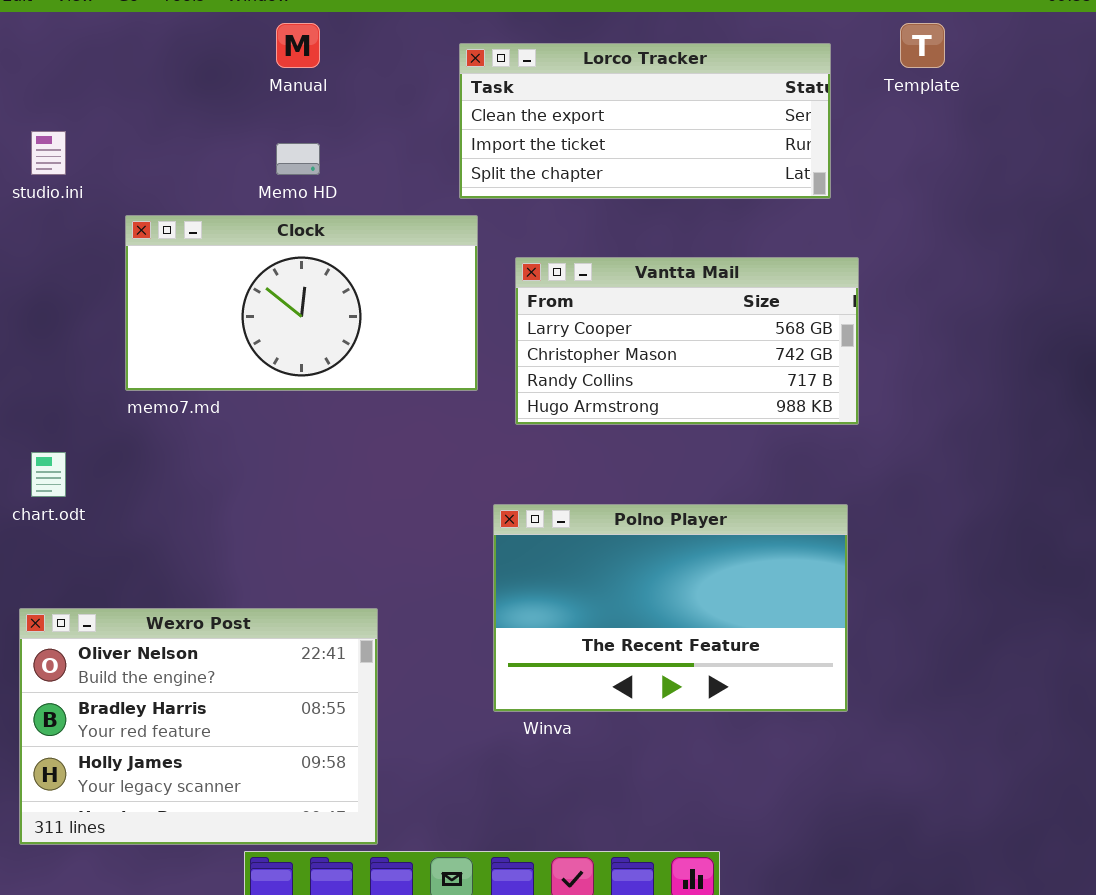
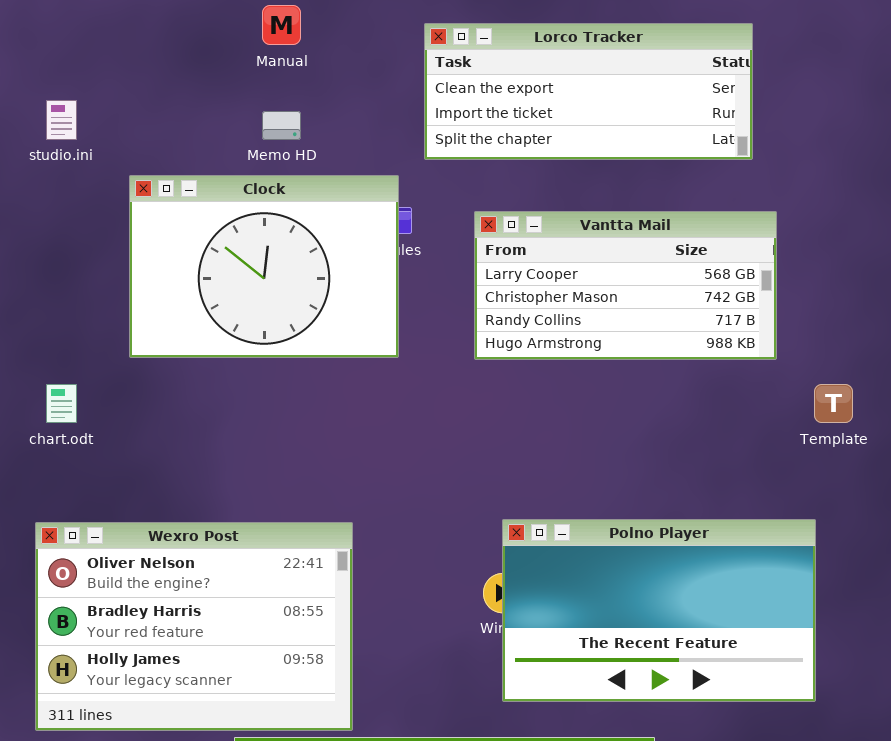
Template: [900,23,945,68] -> [814,384,853,423], moved
Clock: [125,215,478,391] -> [129,175,399,358], resized
Polno Player: [493,504,848,712] -> [502,519,816,702], moved

